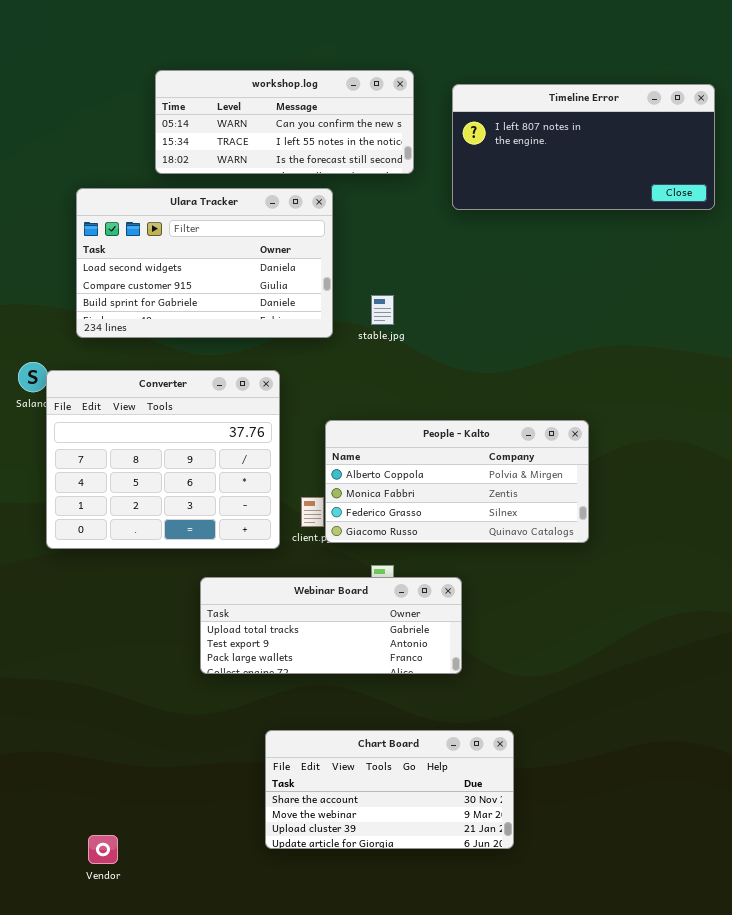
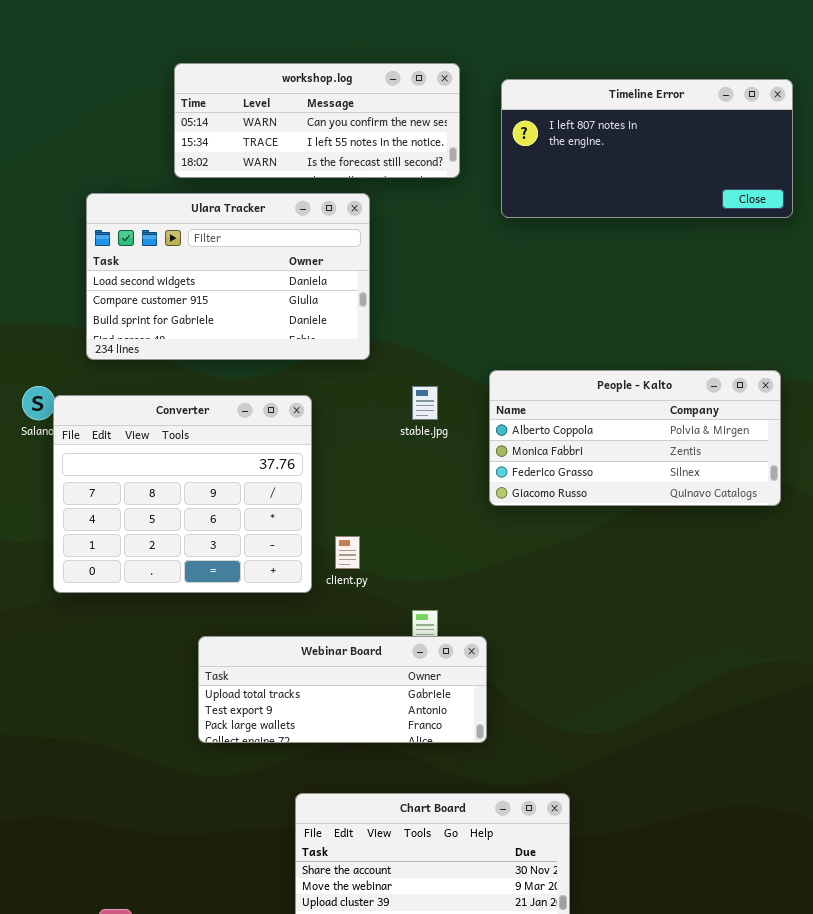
stable.jpg: [371,295,394,325] -> [412,386,438,420], moved
People - Kalto: [325,420,589,543] -> [489,370,781,506], moved
Webinar Board: [200,577,462,674] -> [198,636,487,743], moved

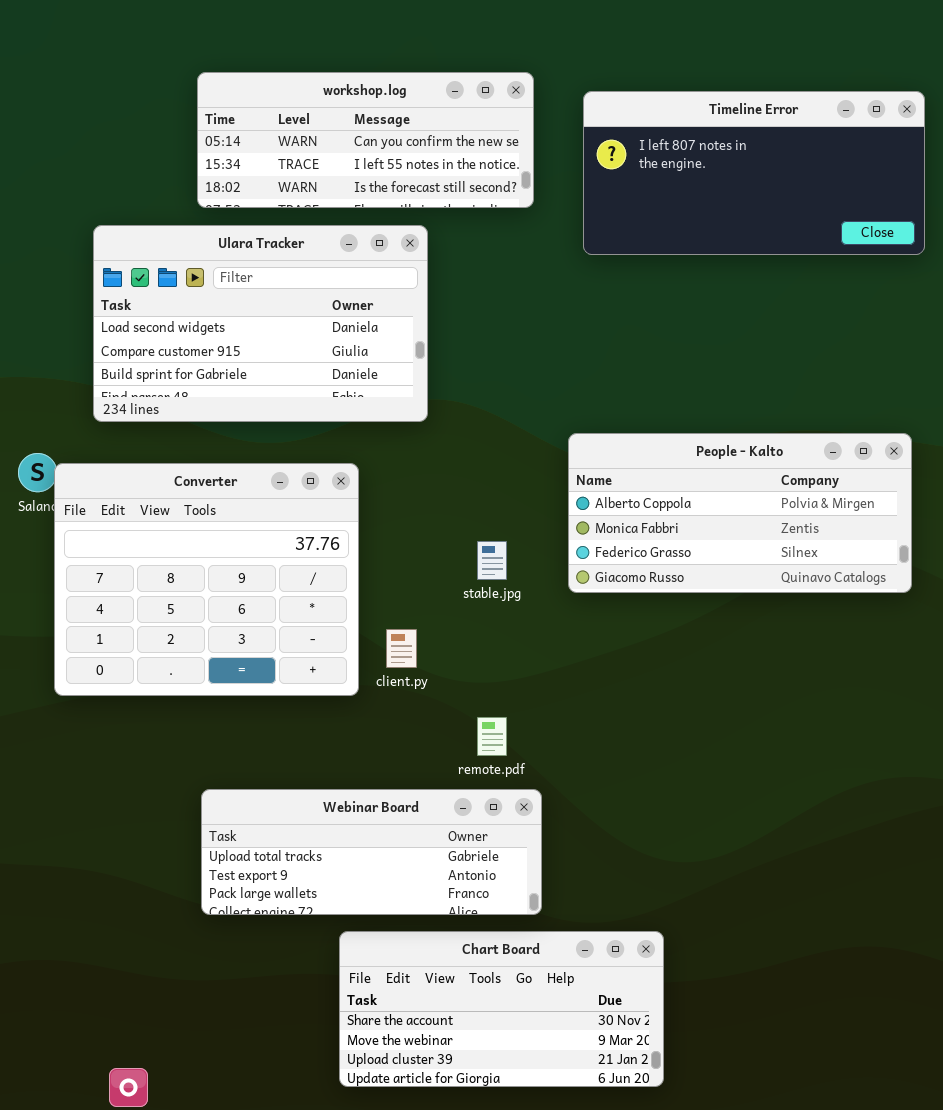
stable.jpg: [412,386,438,420] -> [477,541,507,580], moved
Webinar Board: [198,636,487,743] -> [201,789,542,915], moved

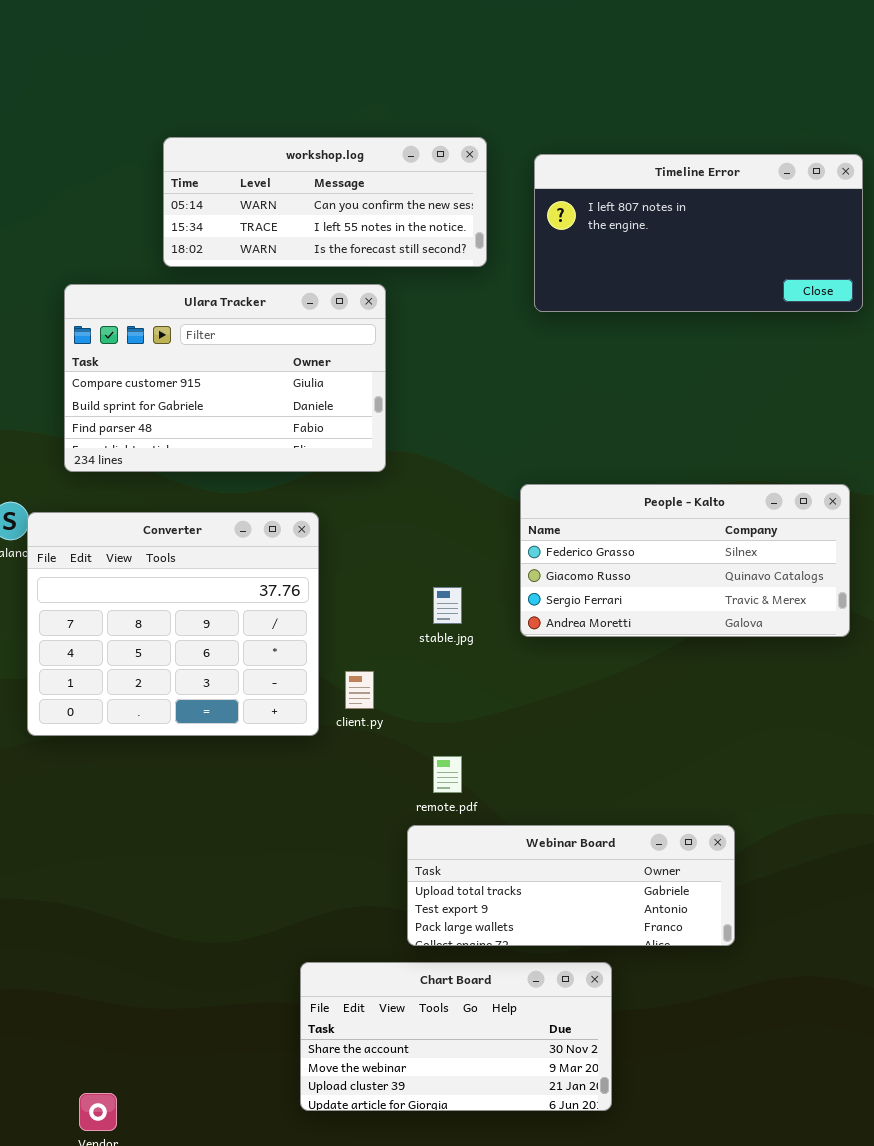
Ulara Tracker: [93,225,428,422] -> [64,284,386,472], scrolled down 1 row
People - Kalto: [568,433,912,593] -> [520,484,850,637], scrolled down 2 rows
Webinar Board: [201,789,542,915] -> [407,825,735,946], moved

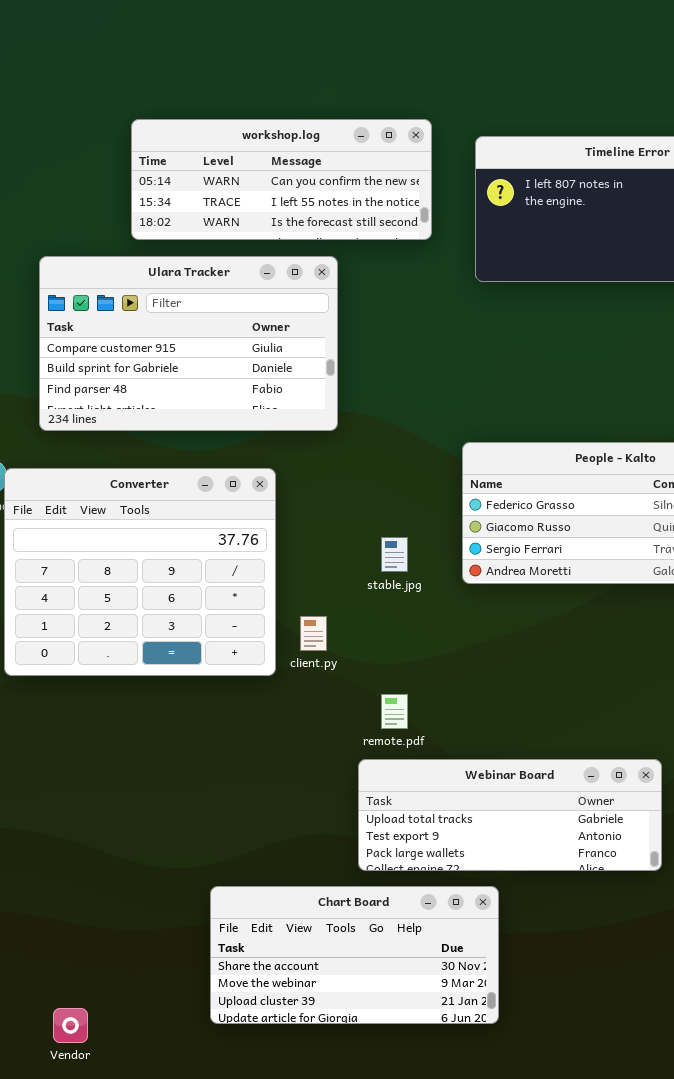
Chart Board: [300,962,612,1111] -> [210,886,499,1024], moved

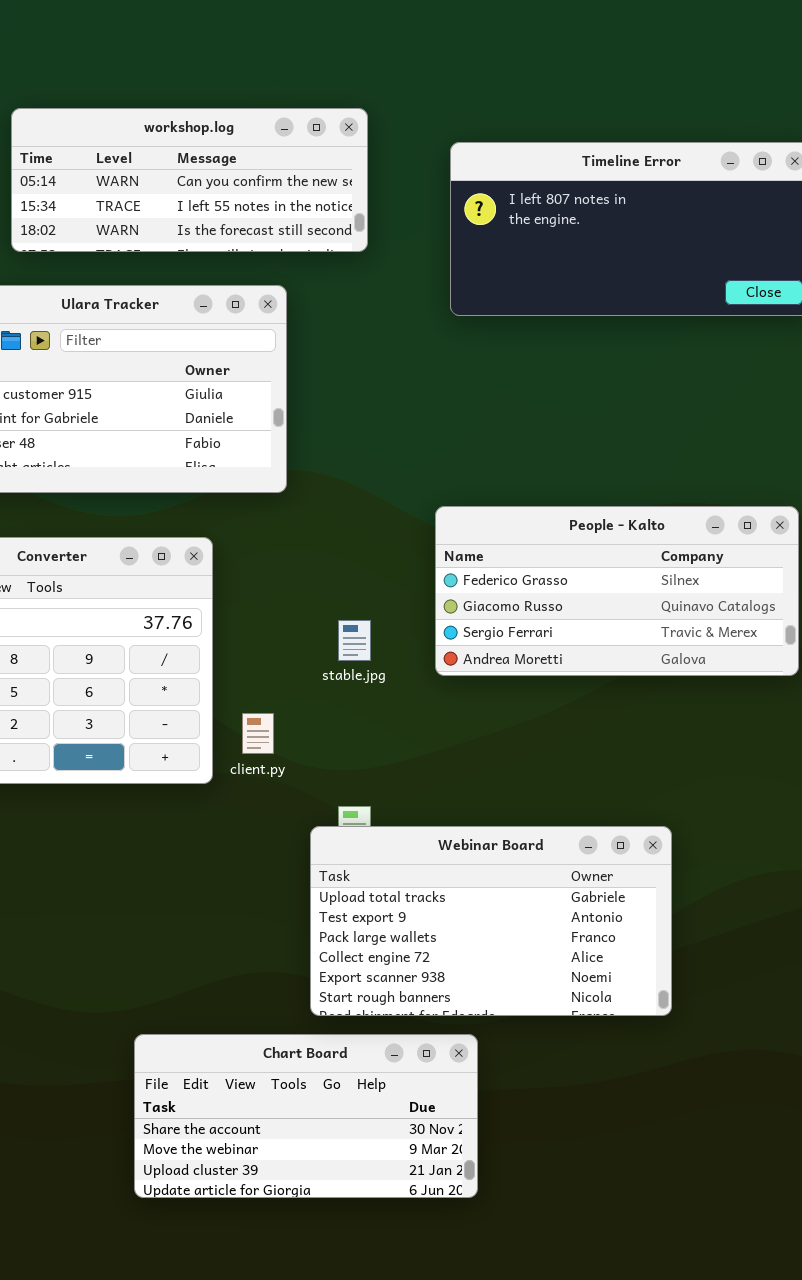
workshop.log: [131,119,432,240] -> [11,108,368,252], moved
Webinar Board: [358,759,662,871] -> [310,826,672,1016], resized

